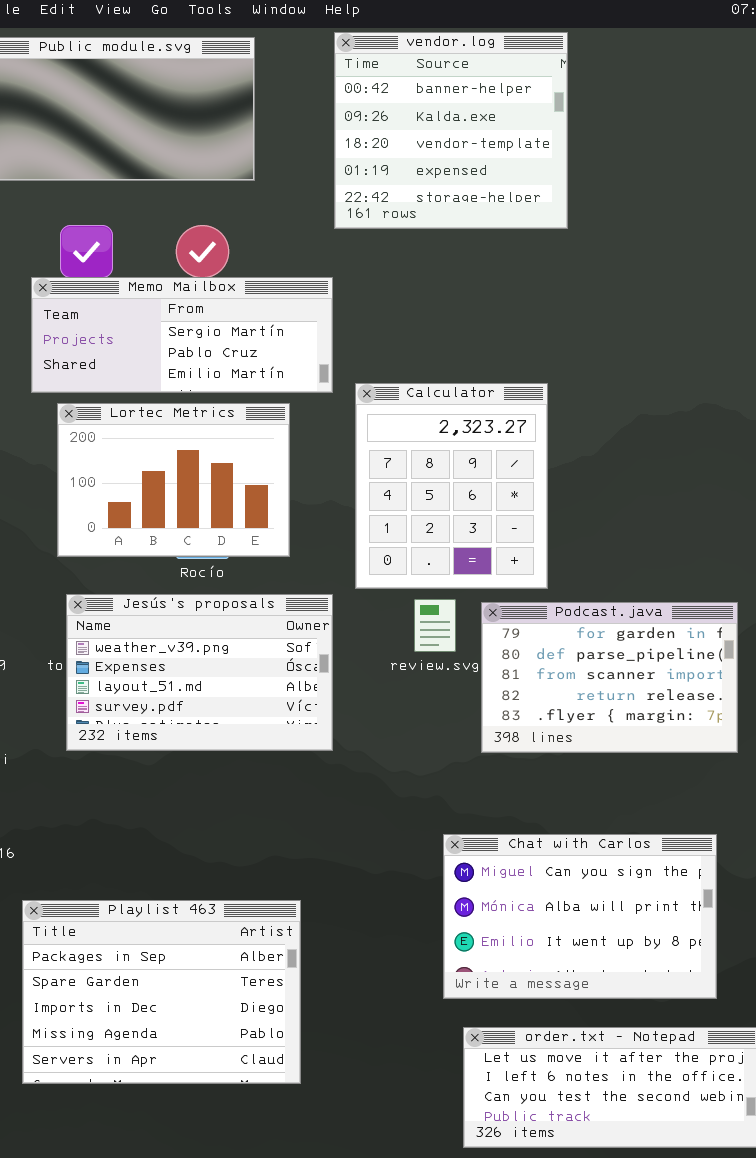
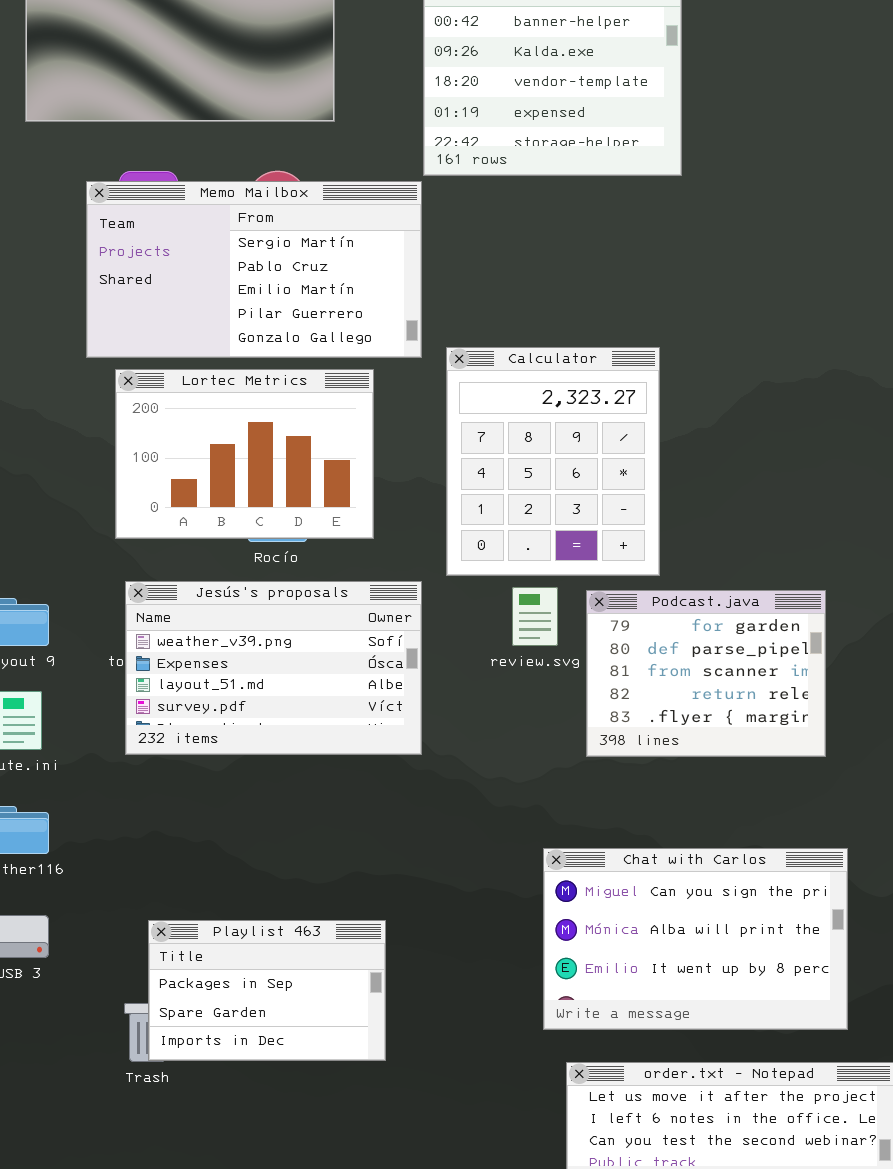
Memo Mailbox: [31,277,333,393] -> [86,181,422,358], resized
Podcast.java: [481,602,738,753] -> [586,590,826,757], resized
Playlist 463: [22,900,301,1084] -> [148,920,386,1061], resized

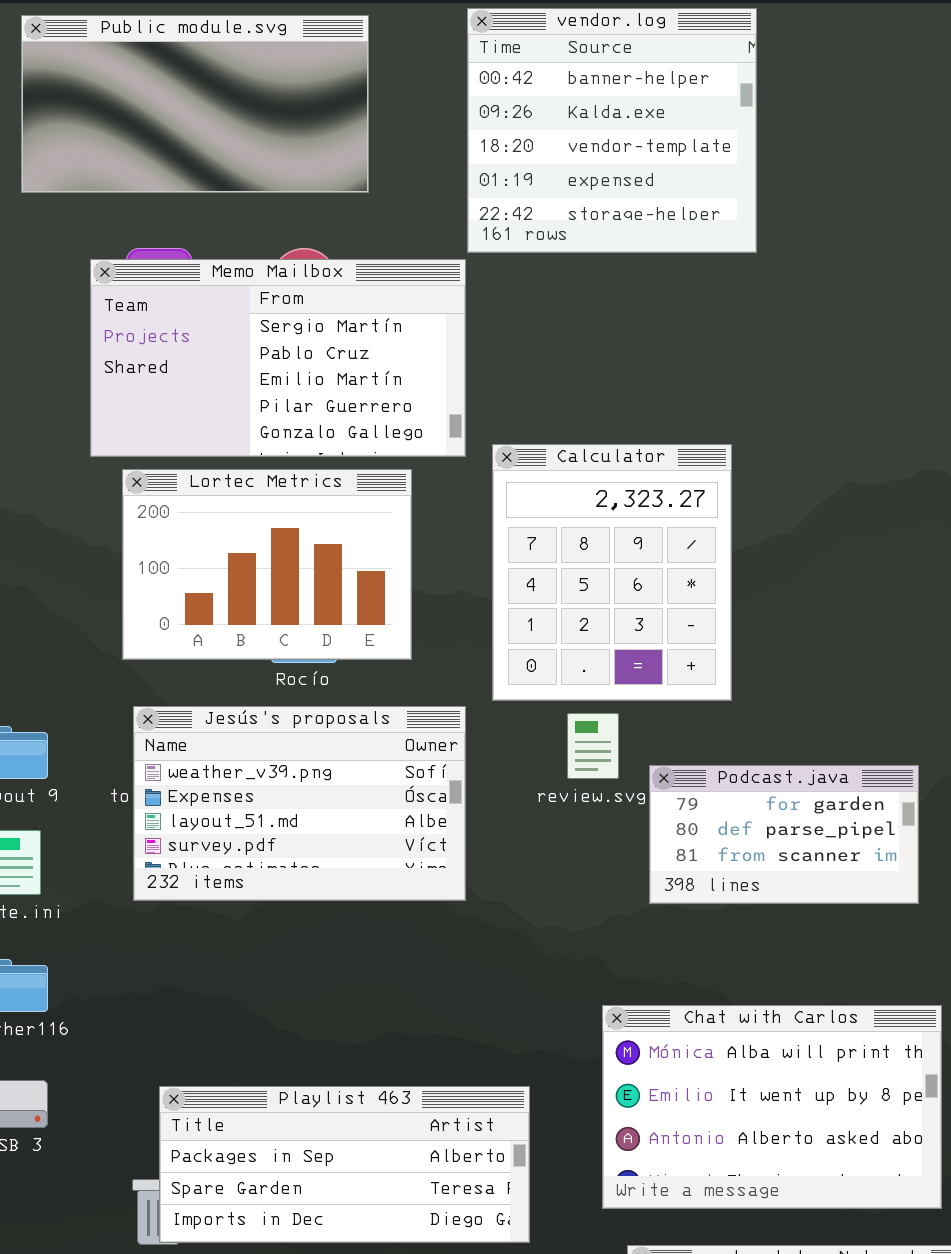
Podcast.java: [586,590,826,757] -> [649,765,919,904], resized
Chat with Carlos: [543,848,848,1030] -> [602,1005,942,1209], scrolled down 1 row
Playlist 463: [148,920,386,1061] -> [159,1086,530,1243], resized

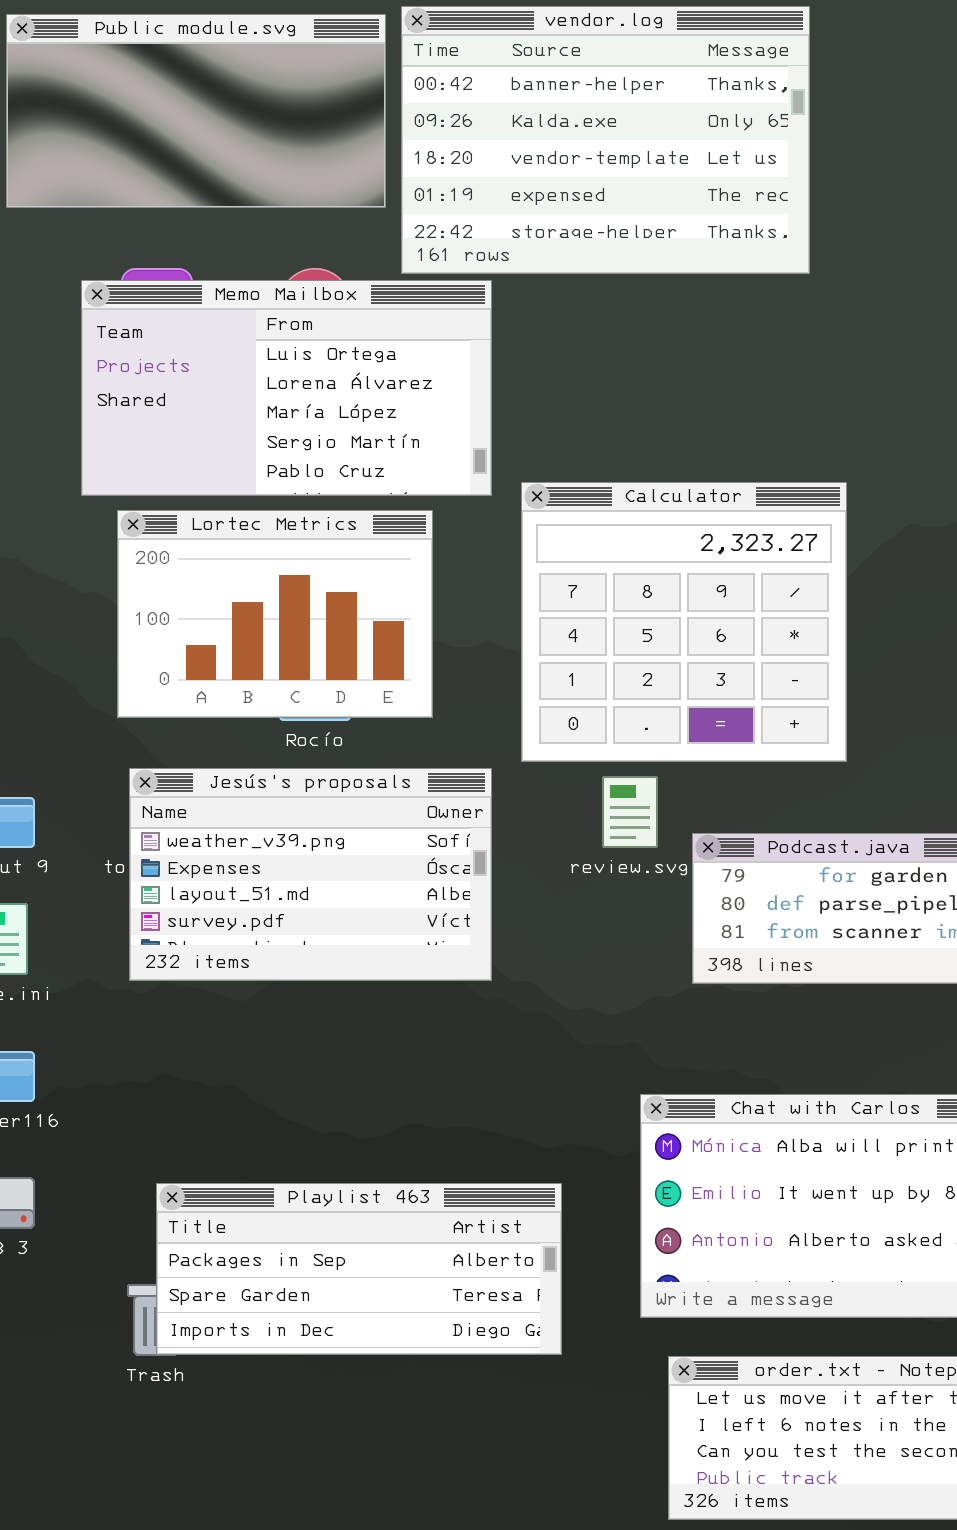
vendor.log: [467,8,757,253] -> [401,6,810,274], resized
Memo Mailbox: [90,259,466,457] -> [81,280,492,496], scrolled up 3 rows
Calculator: [492,444,732,701] -> [521,482,847,762], resized

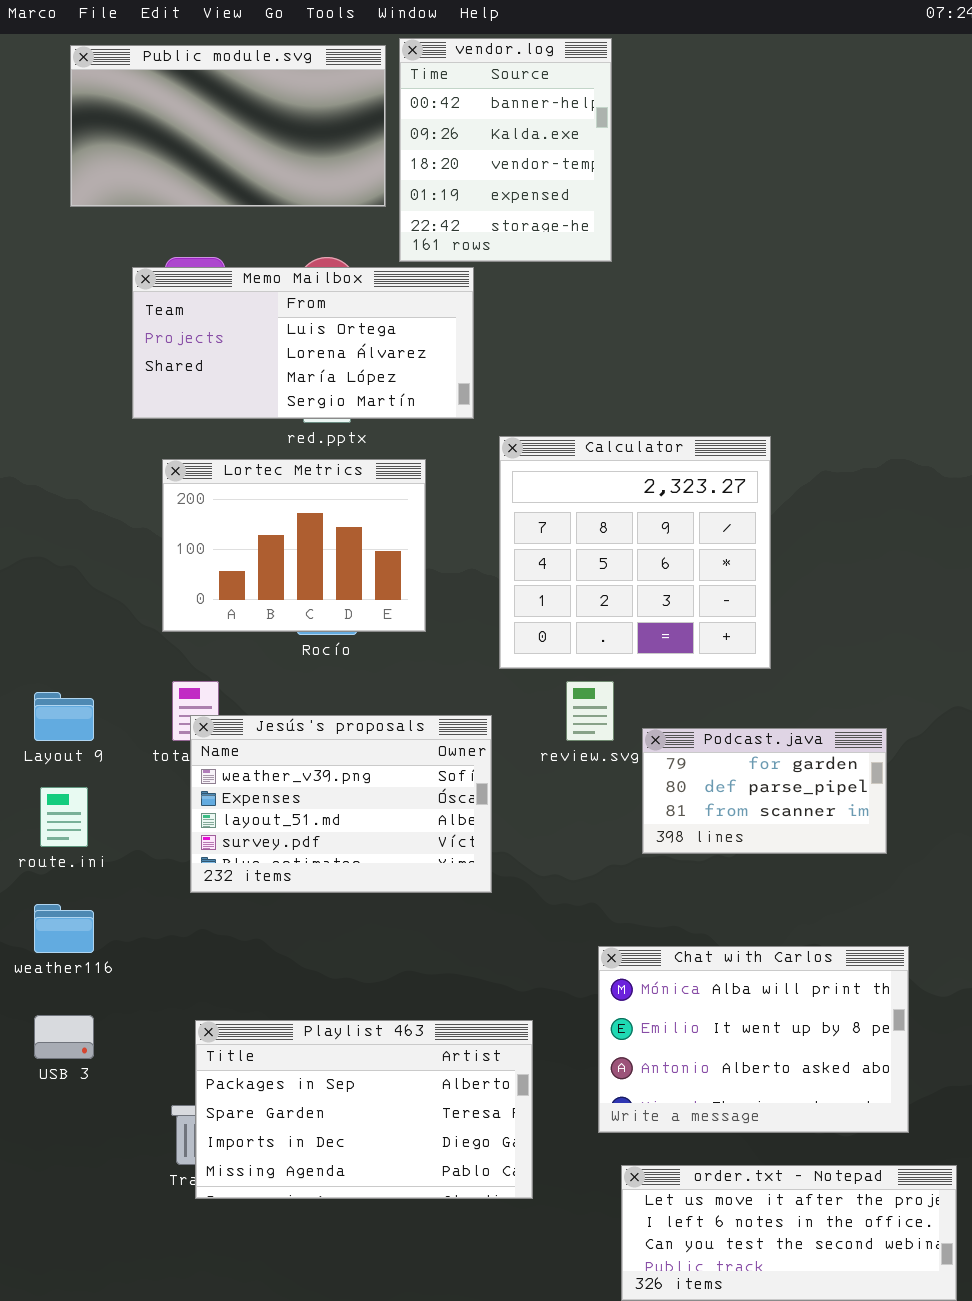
vendor.log: [401,6,810,274] -> [399,38,612,262], resized
Memo Mailbox: [81,280,492,496] -> [132,267,474,419], resized
Jesús's proposals: [129,768,492,981] -> [190,715,492,893], moved
Playlist 463: [156,1183,562,1355] -> [195,1020,533,1199], resized

